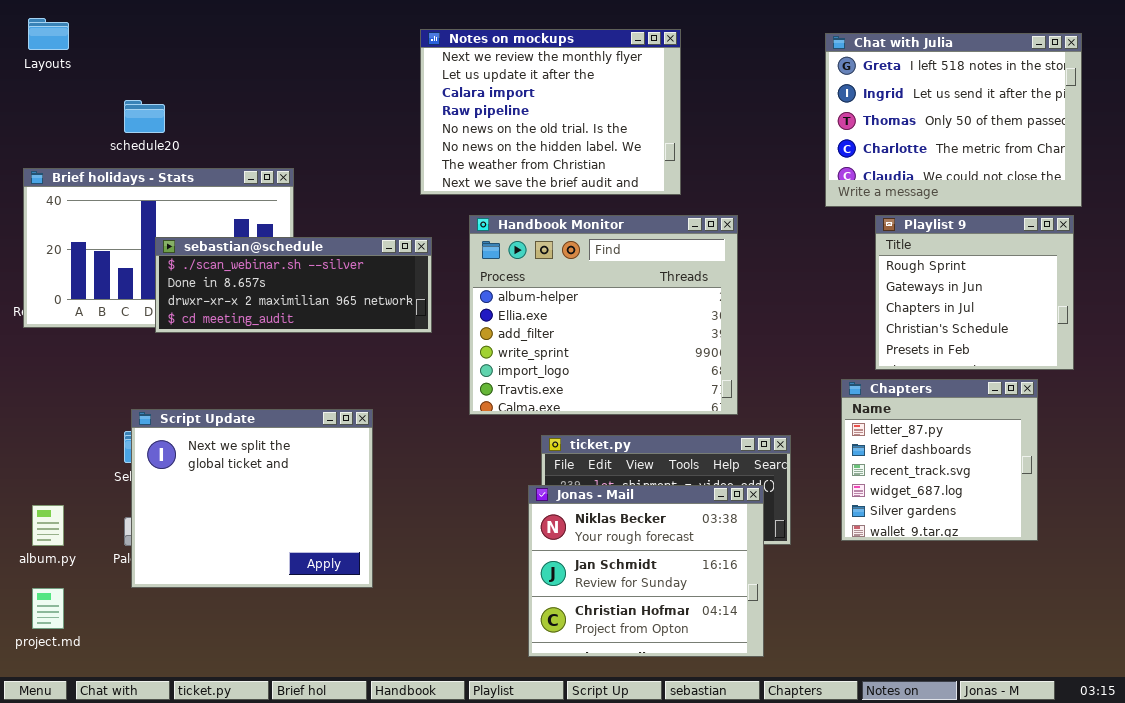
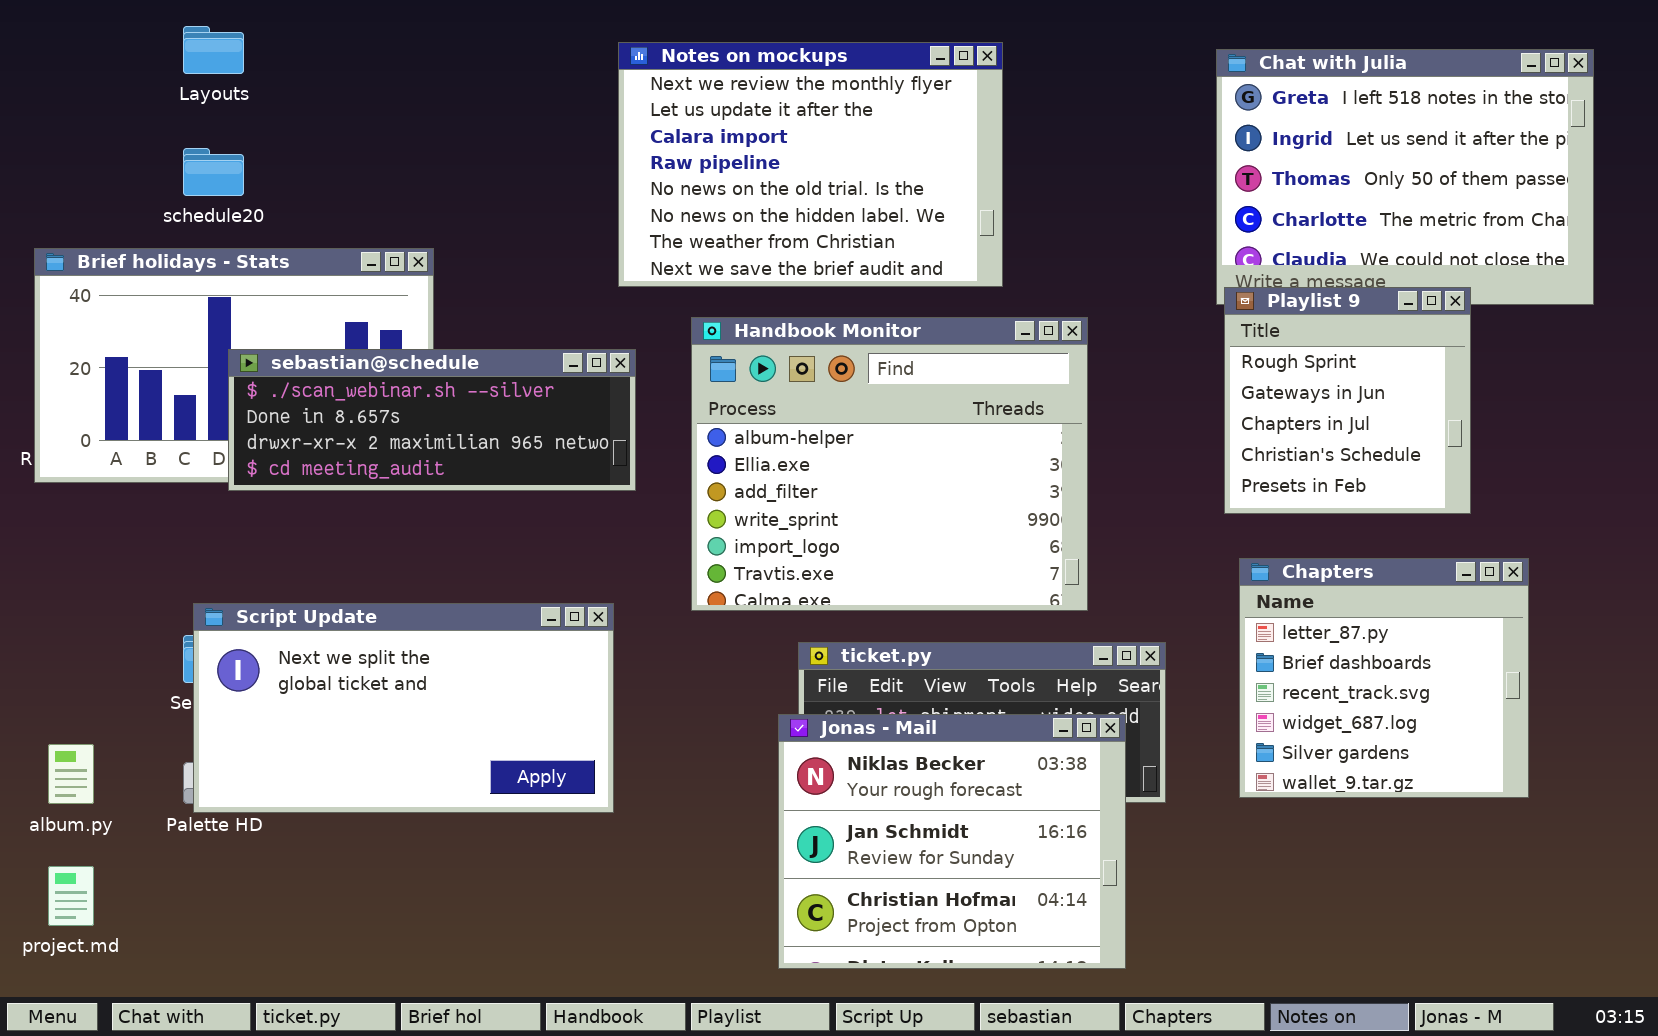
Layouts: [28,18,69,50] -> [183,26,244,74], moved
Playlist 9: [875,215,1074,370] -> [1224,287,1471,514], moved, resized
Script Update: [131,409,373,588] -> [193,603,614,813], resized

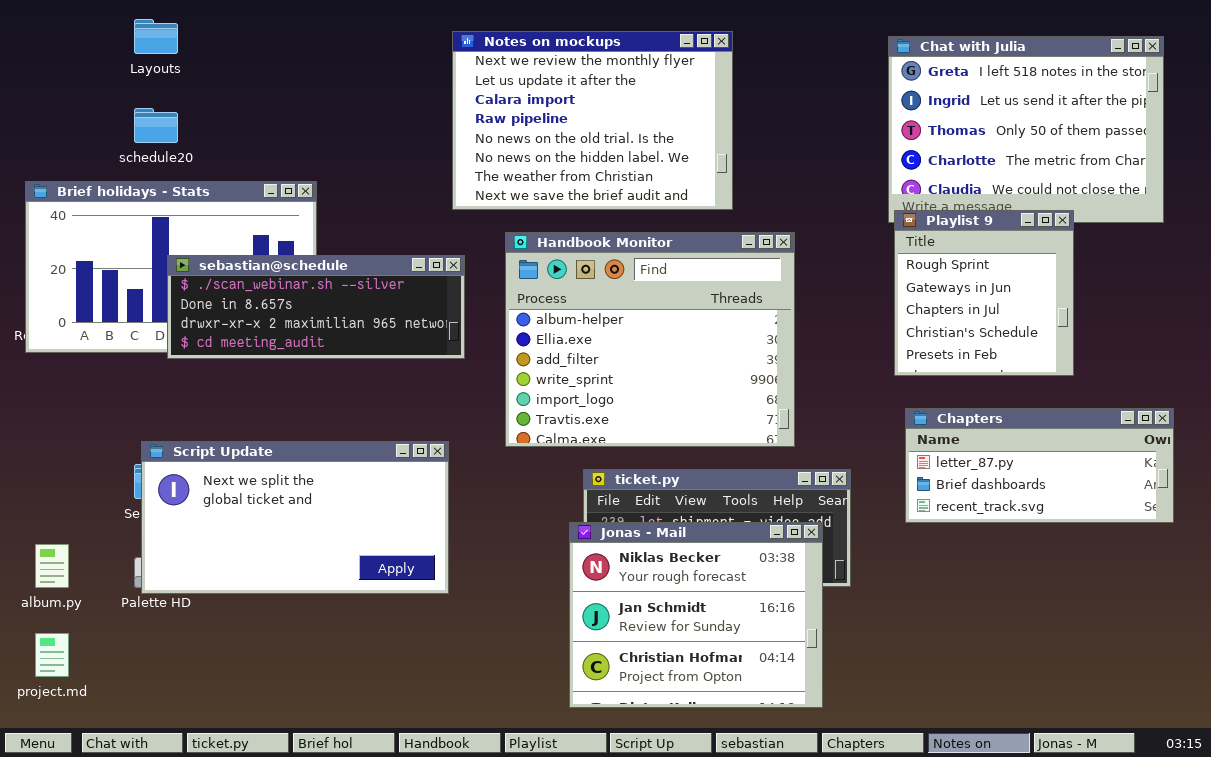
Chapters: [1239,558,1529,798] -> [905,408,1174,523], resized

